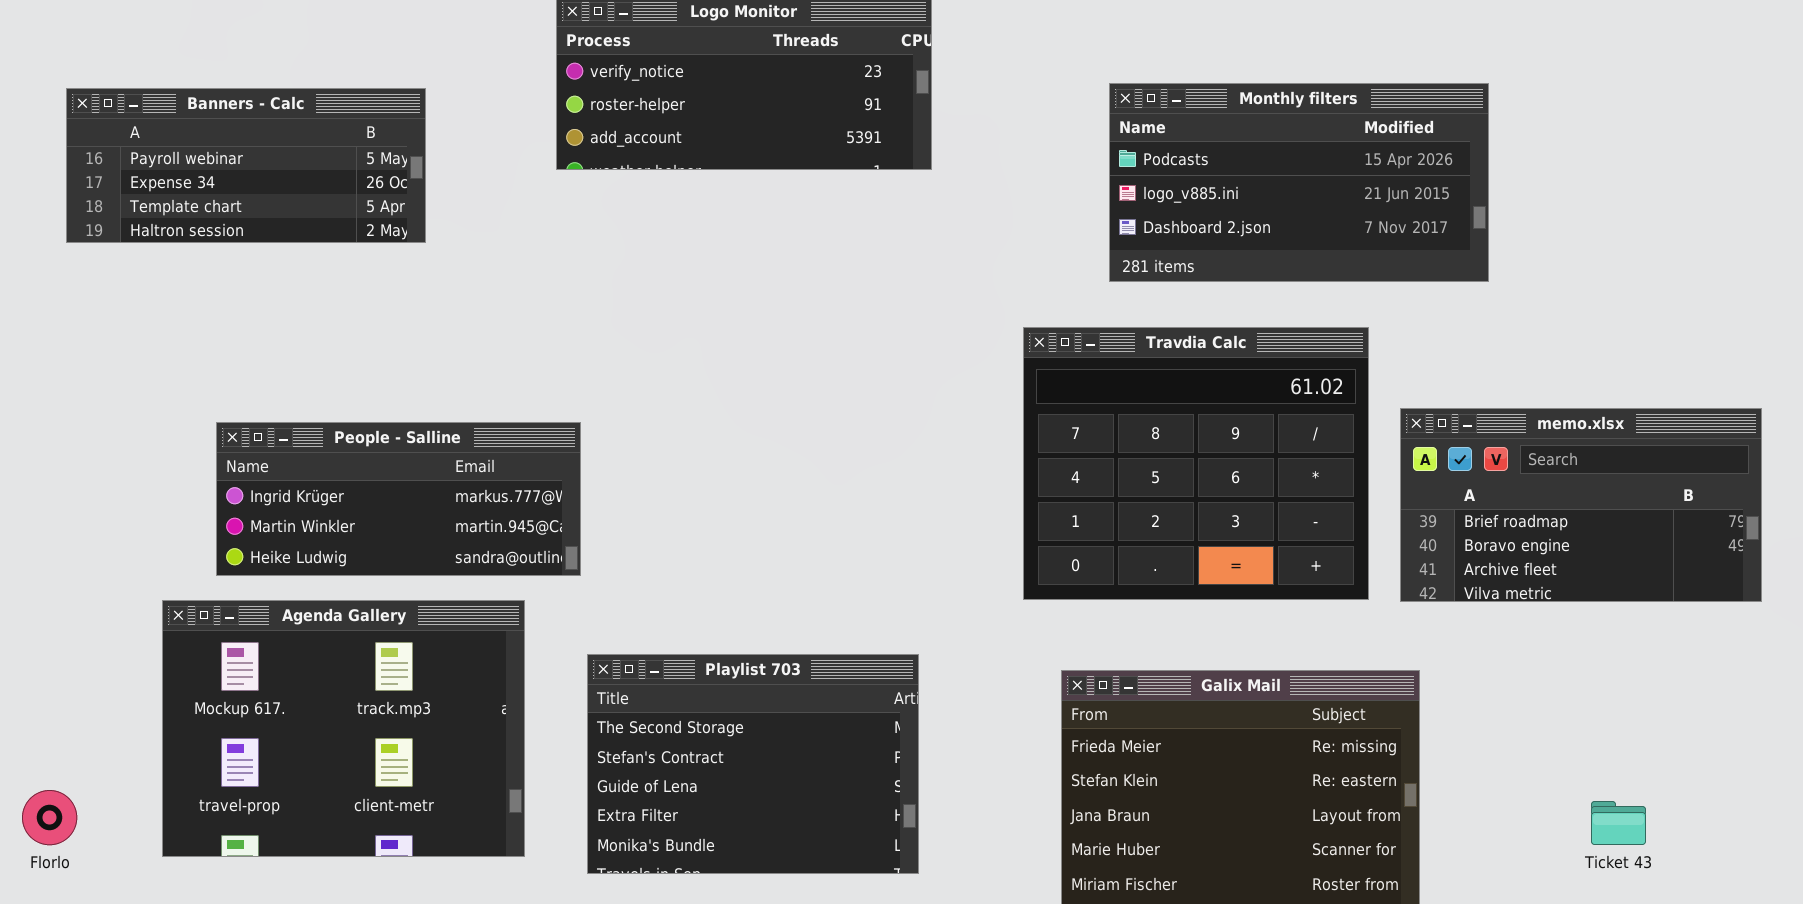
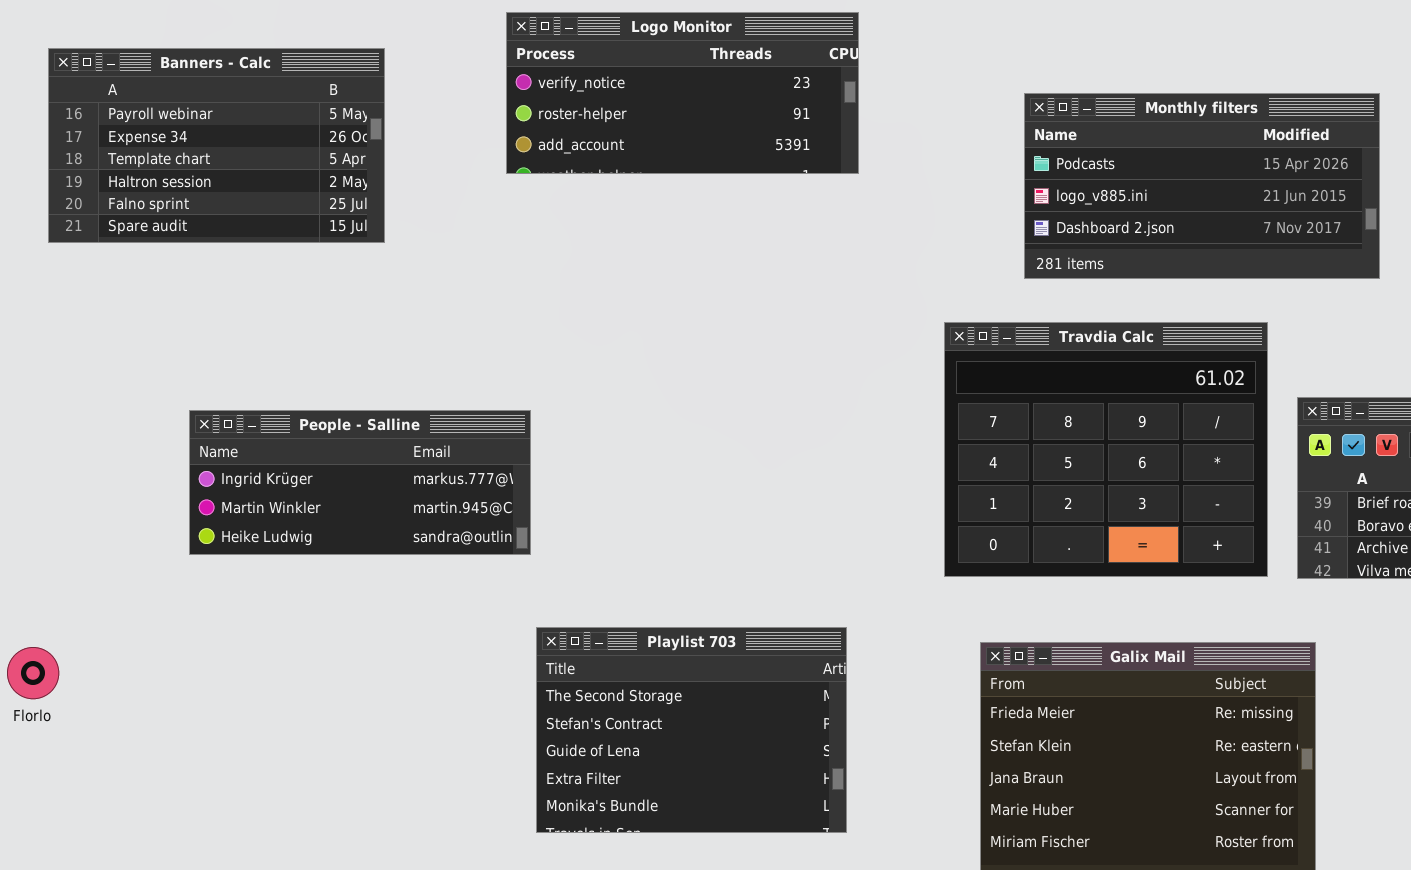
Banners - Calc: [66,88,426,243] -> [48,48,385,243], resized
Agenda Gallery: [162,600,525,857] -> none, closed
Florlo: [22,790,77,845] -> [7,647,59,699], moved

